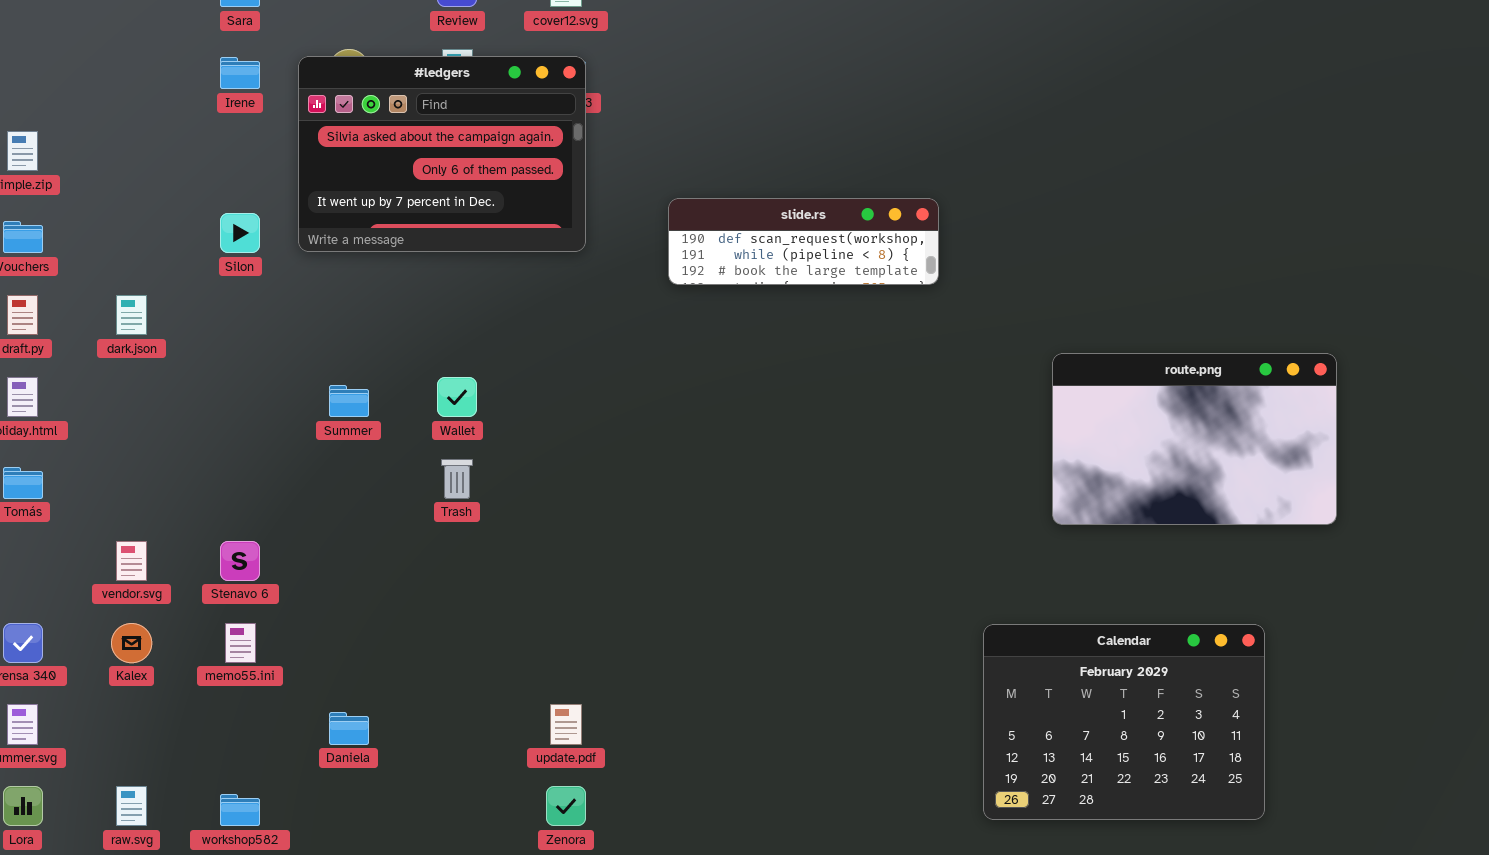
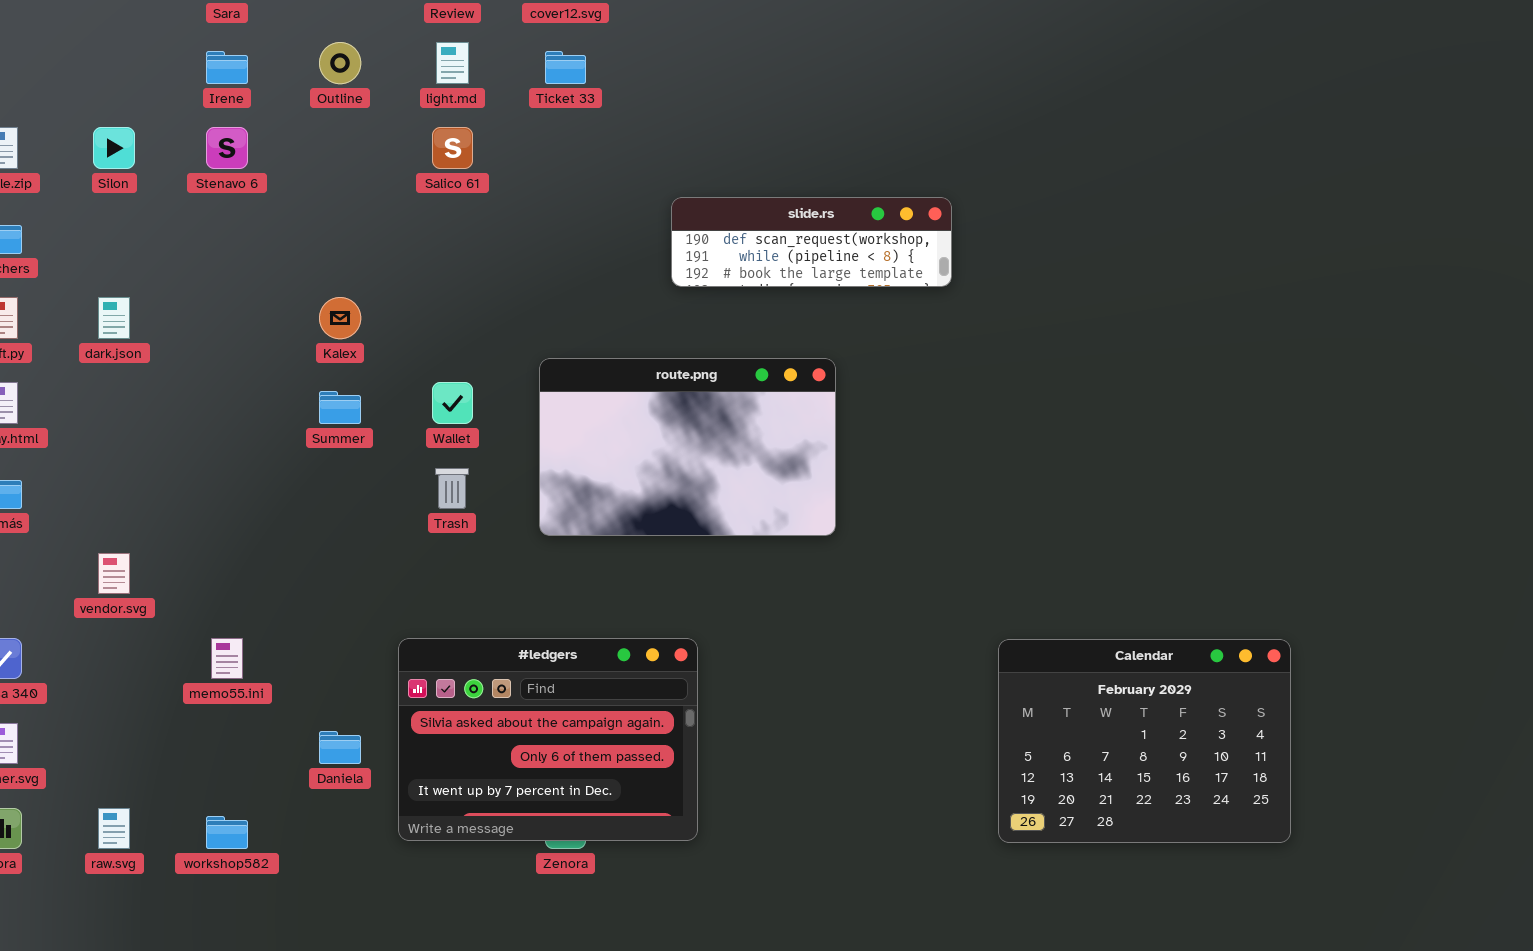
#ledgers: [298,56,586,252] -> [398,638,698,841], moved
Silon: [220,213,260,253] -> [93,127,135,169], moved
route.png: [1052,353,1337,525] -> [539,358,836,536], moved
Stenavo 6: [220,541,260,581] -> [206,127,248,169], moved
Kalex: [111,623,152,663] -> [319,297,361,339], moved

